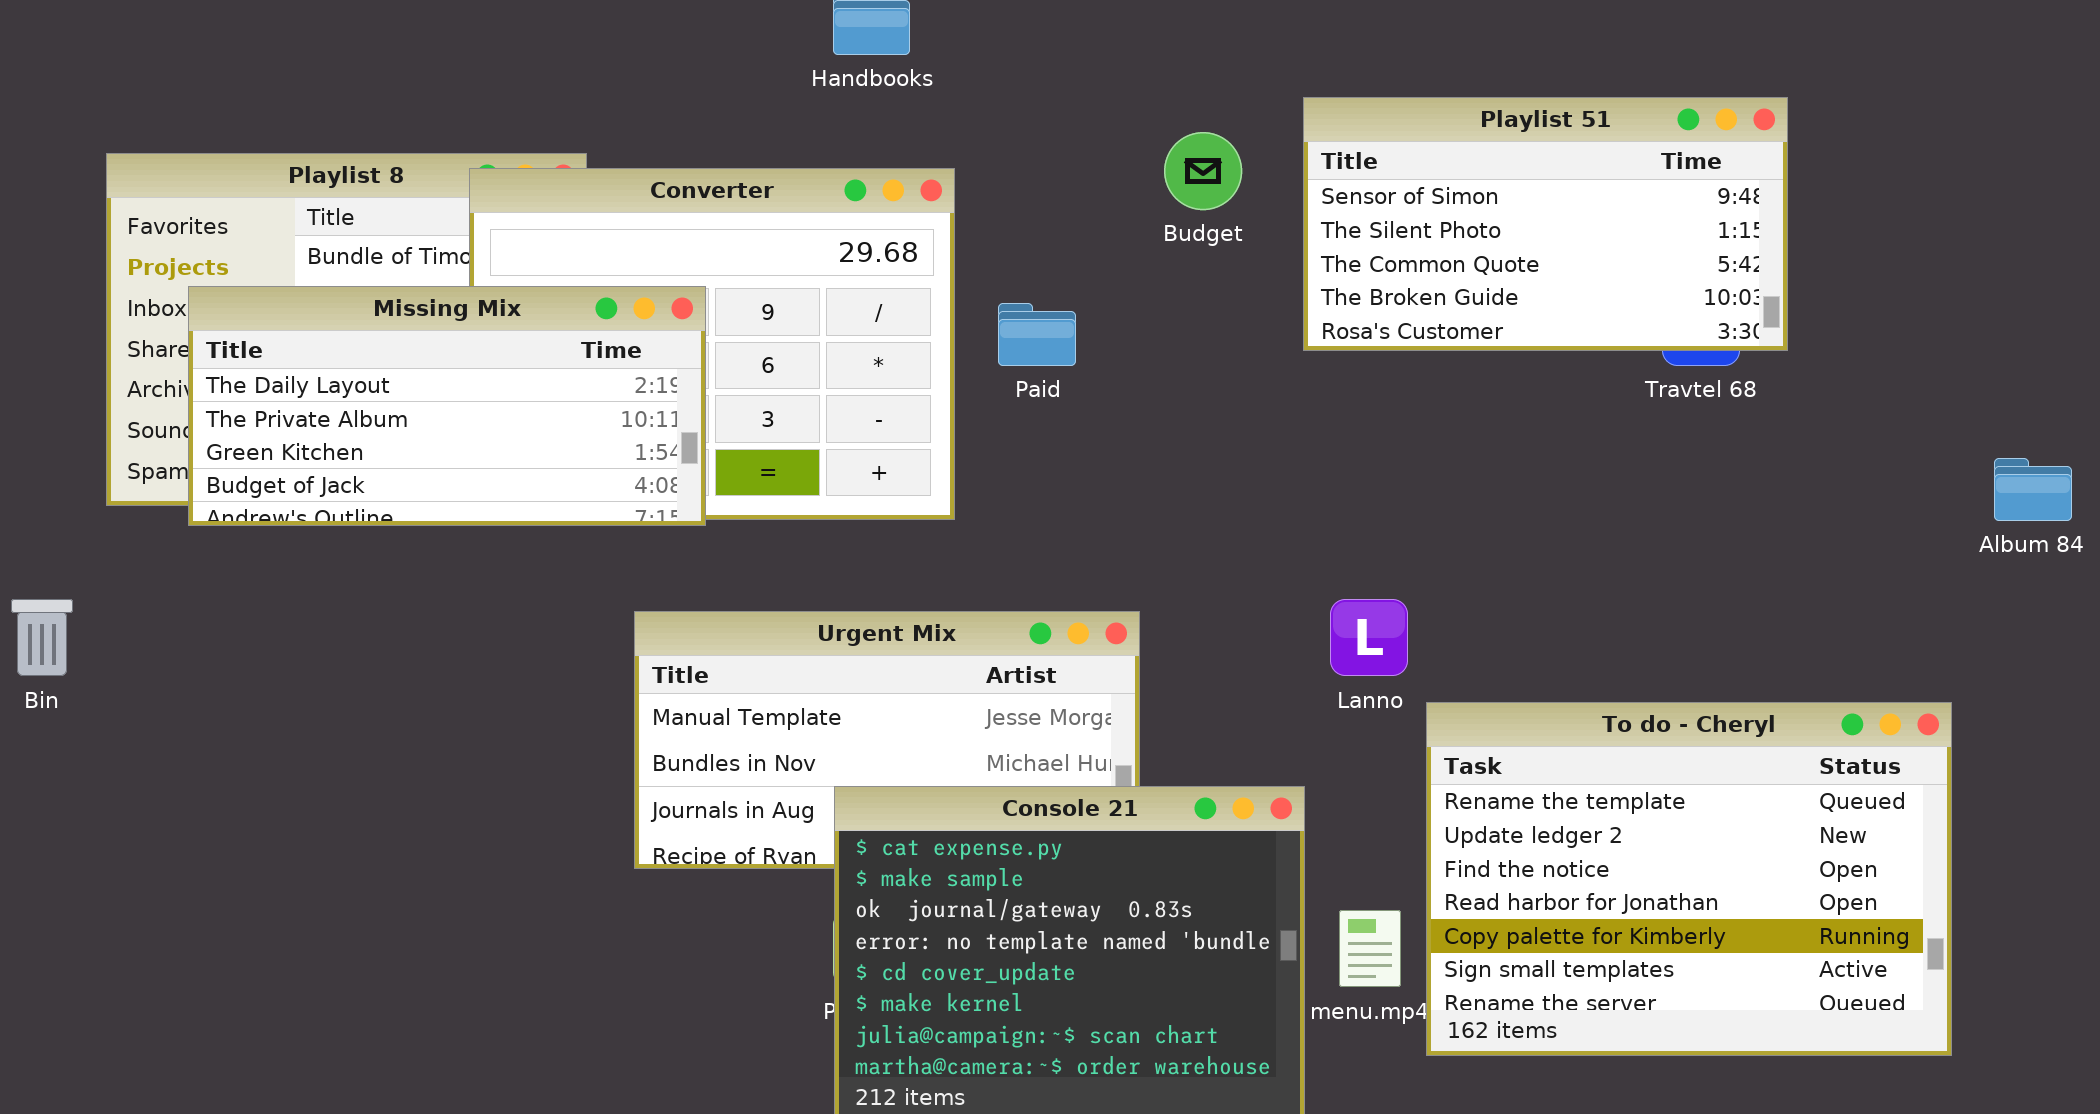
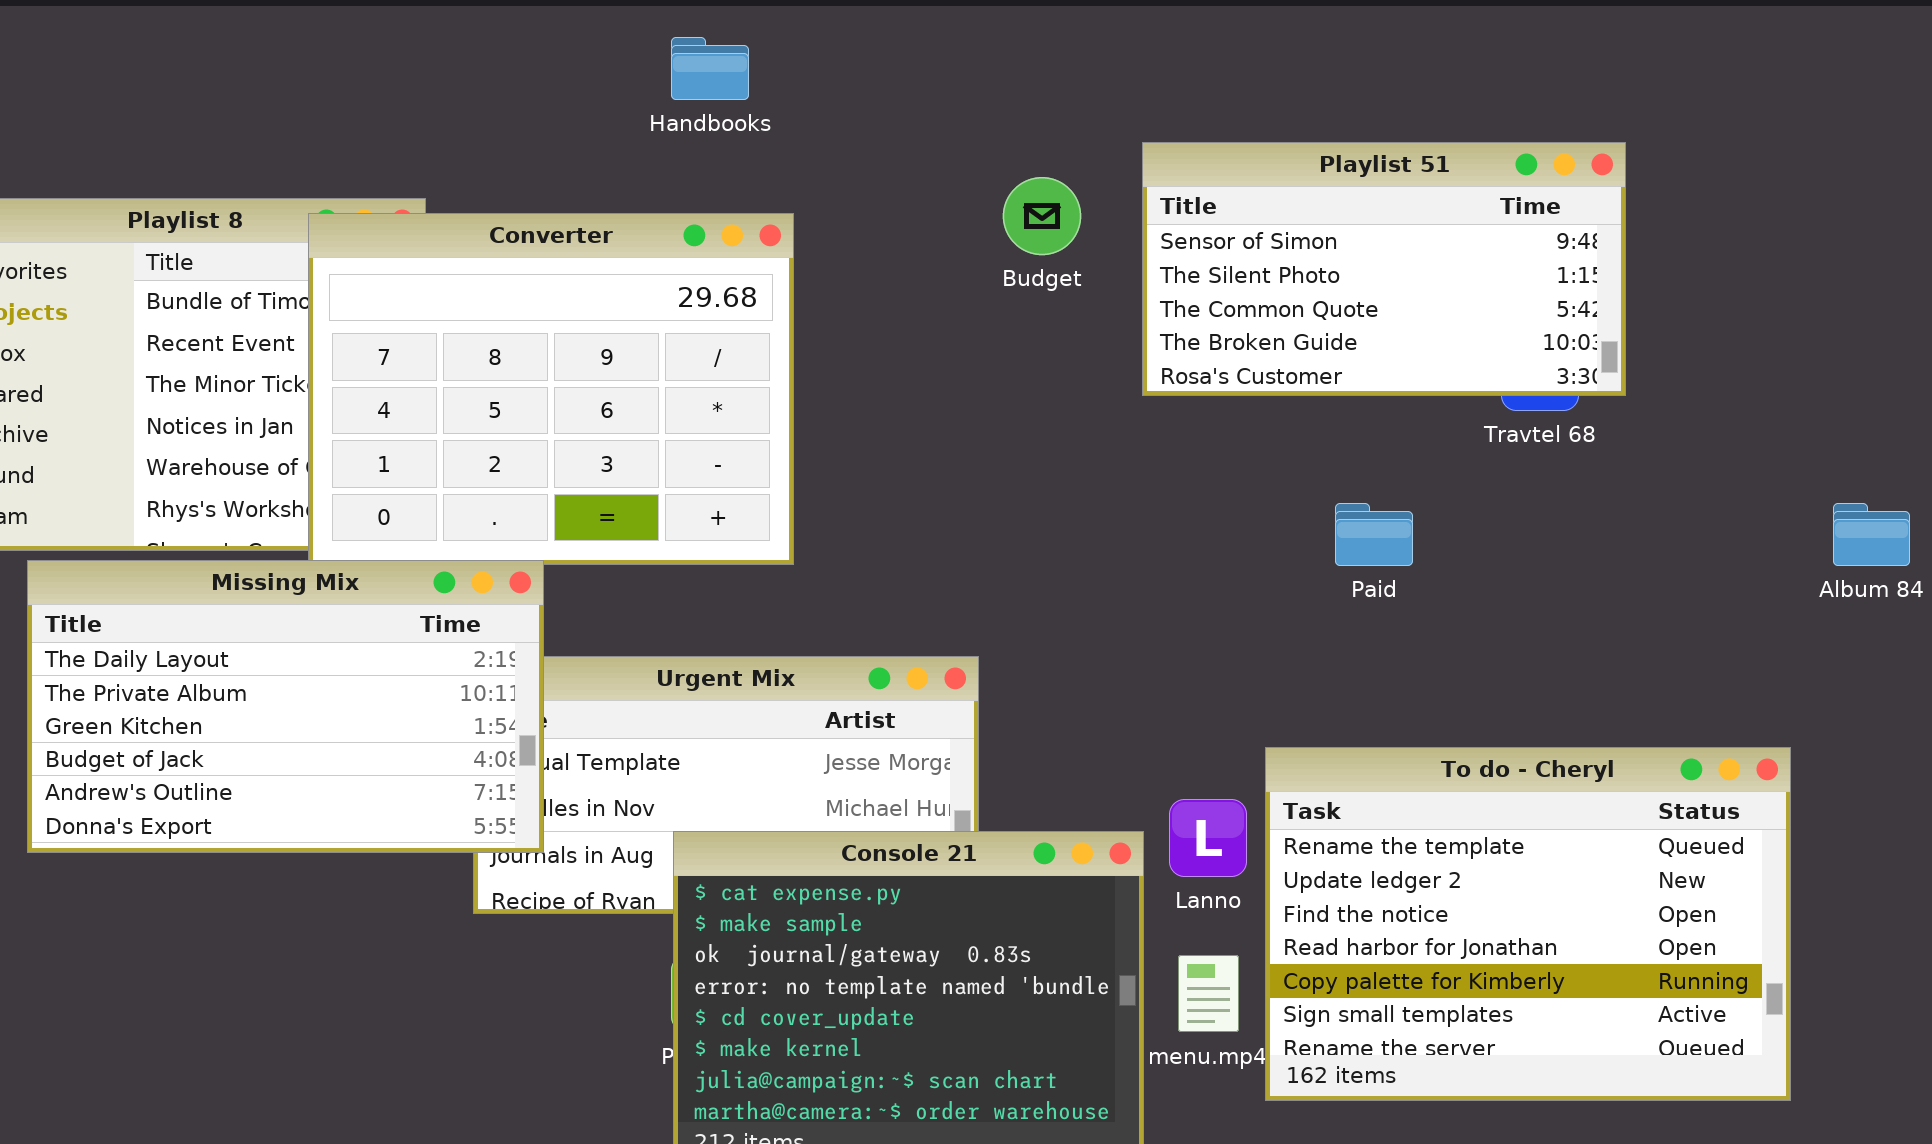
Missing Mix: [188,286,706,526] -> [27,560,544,853], moved, resized
Paid: [998,303,1076,366] -> [1335,503,1413,566], moved
Lanno: [1330,599,1408,676] -> [1169,799,1247,877], moved

